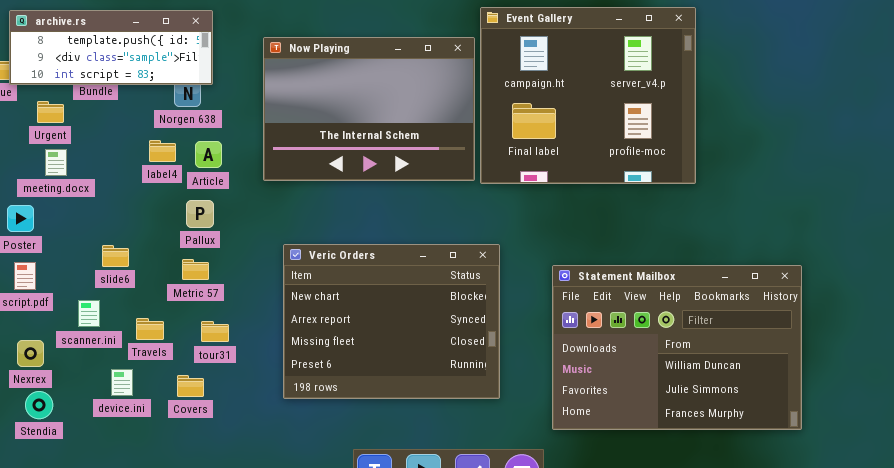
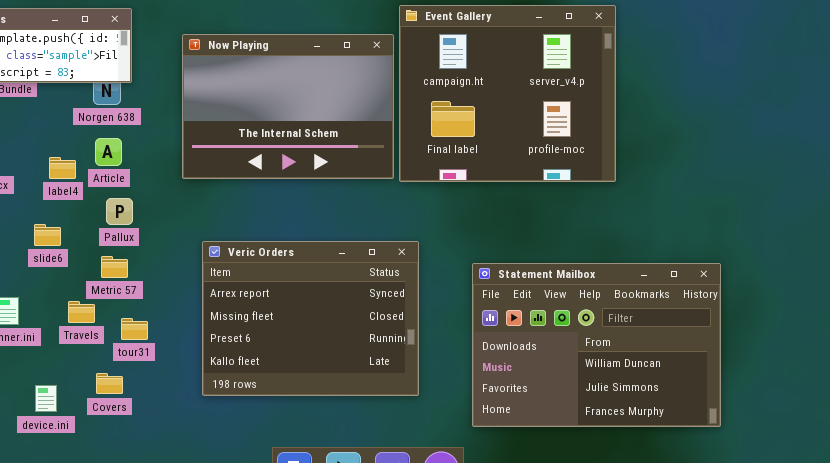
label4: [149,140,176,162] -> [49,157,76,179], moved
Article: [195,141,222,168] -> [95,138,122,166], moved
Veric Orders: [283,244,500,399] -> [202,241,419,396], scrolled down 1 row
slide6: [102,245,129,267] -> [34,224,61,246], moved
Travels: [136,318,164,340] -> [68,301,95,323], moved
device.ini: [111,369,133,396] -> [35,385,57,412], moved

